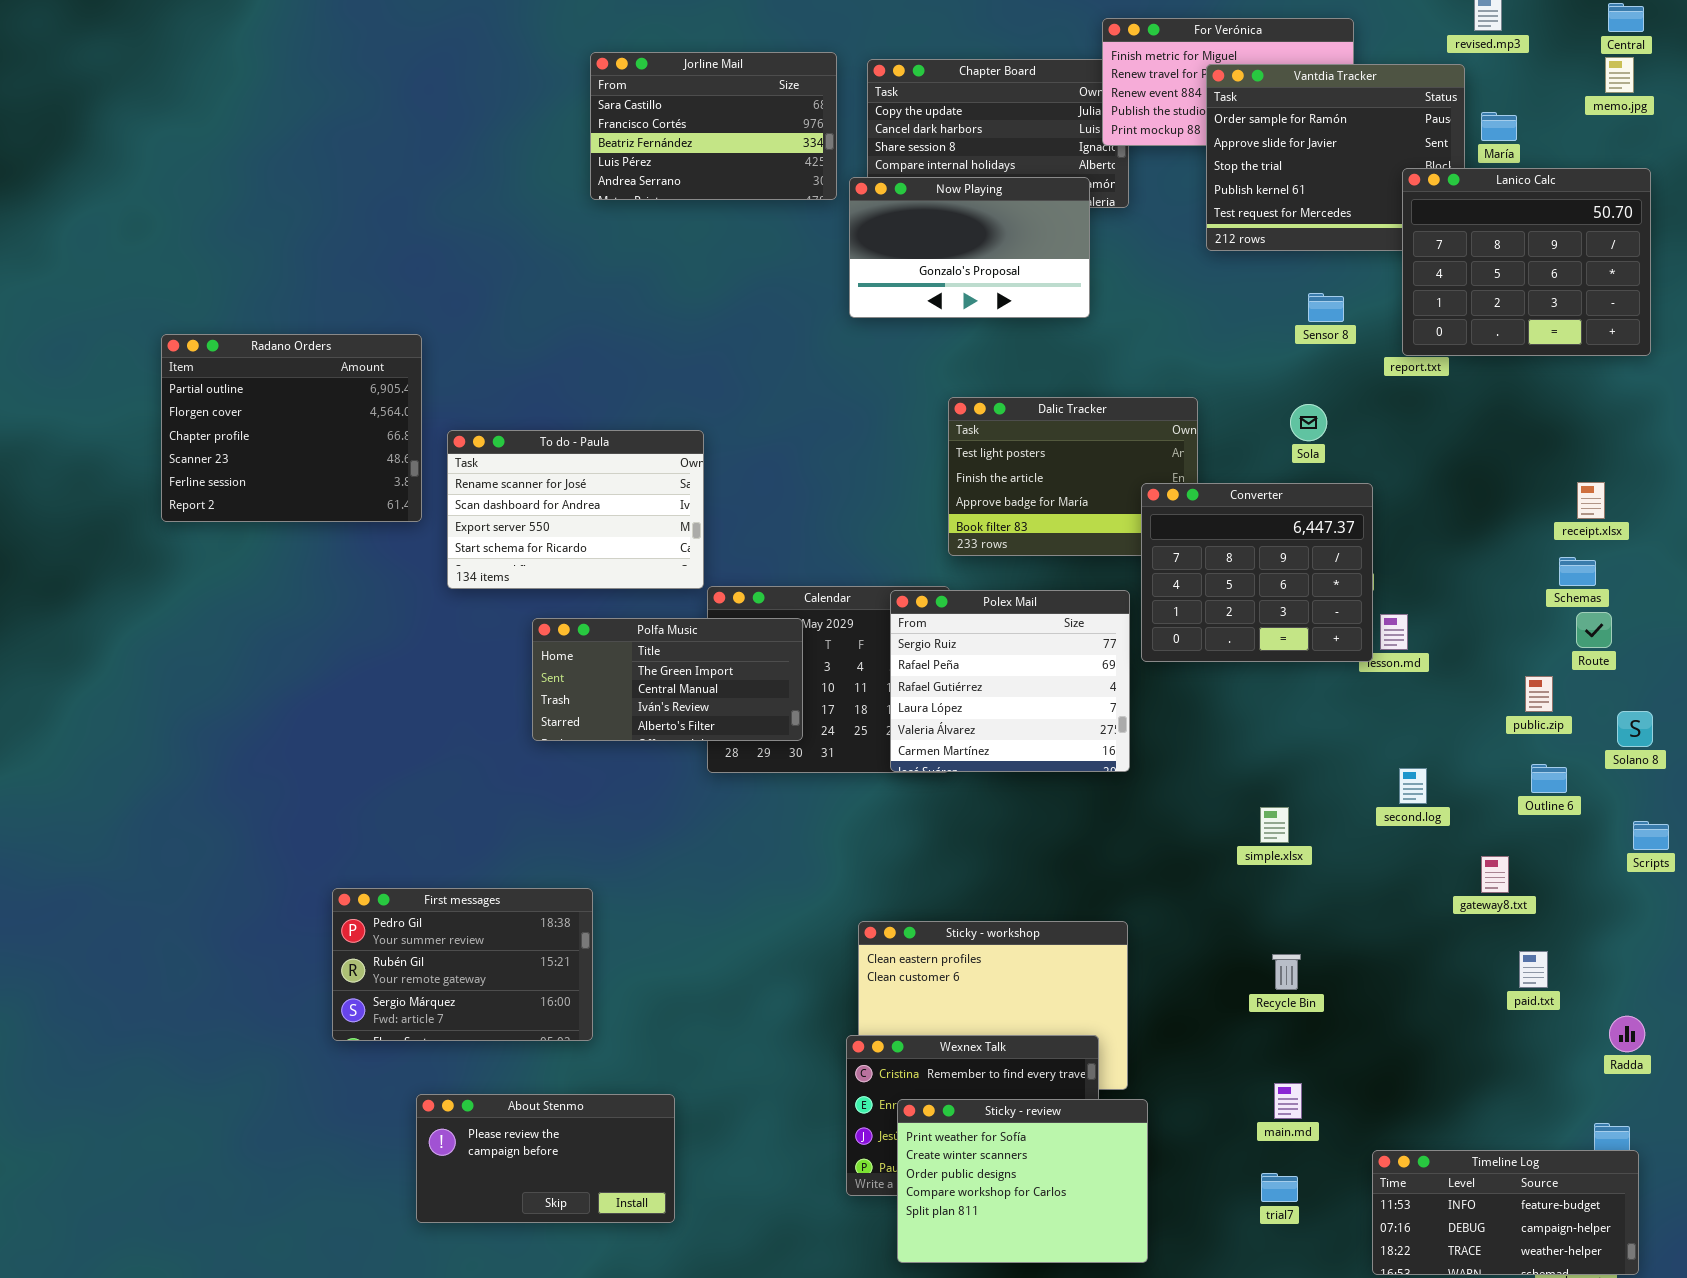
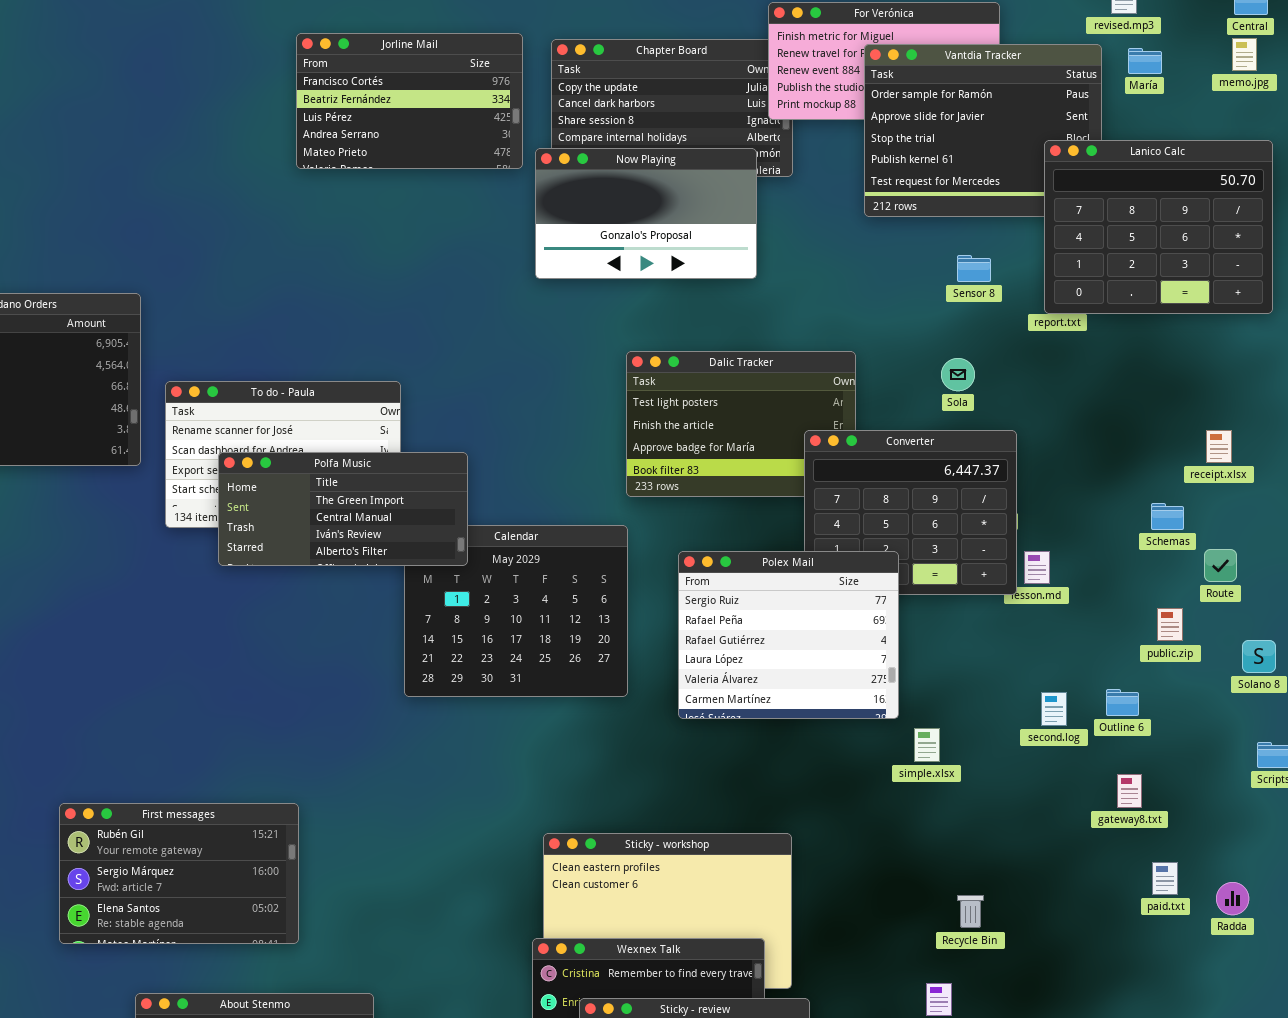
Jorline Mail: [590,52,837,200] -> [296,33,523,169], scrolled down 1 row
María: [1481,112,1517,141] -> [1128,48,1162,74], moved
Schemas: [1559,557,1596,586] -> [1151,503,1184,530], moved
Polex Mail: [890,590,1130,772] -> [678,551,899,719], moved
Polfa Music: [532,618,803,741] -> [218,452,468,566], moved
Outline 6: [1531,764,1567,793] -> [1106,689,1139,716], moved
First messages: [332,888,593,1041] -> [59,803,299,944], scrolled down 1 row
Recycle Bin: [1272,954,1301,990] -> [957,895,984,928], moved
Radda: [1609,1016,1645,1052] -> [1216,882,1249,915], moved

